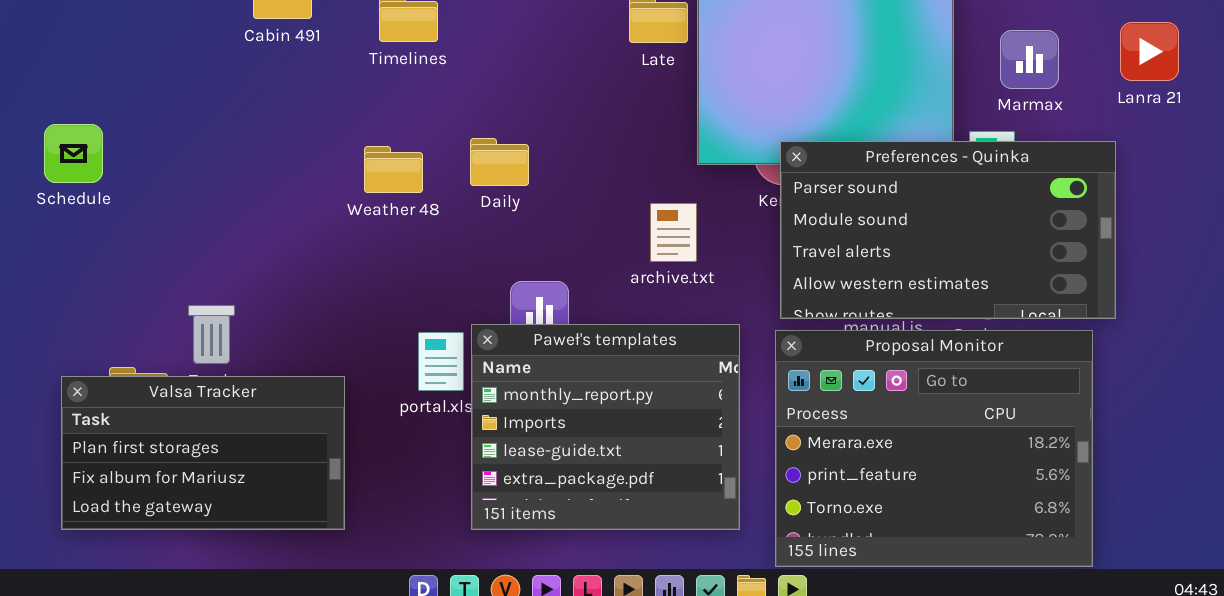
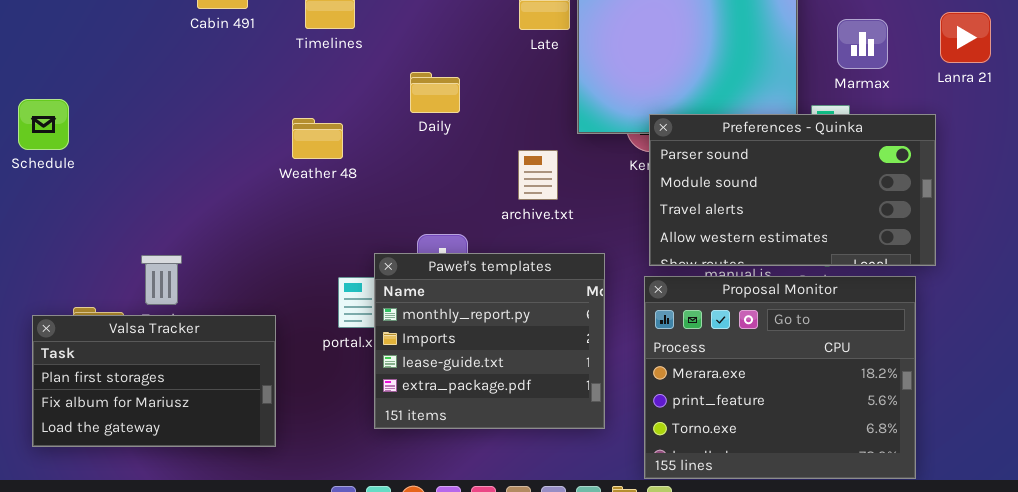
Daily: [470,138,529,186] -> [410,72,460,113], moved
archive.txt: [650,203,697,262] -> [518,150,558,200], moved
Paweł's templates: [471,324,740,530] -> [374,253,605,429], moved

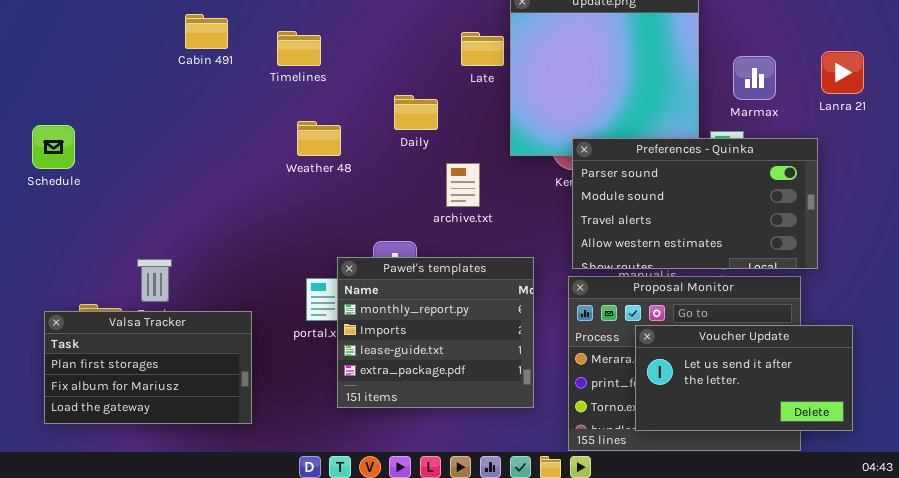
Daily: [410,72,460,113] -> [394,95,438,130], moved
Weather 48: [292,118,343,159] -> [297,121,341,156], moved
archive.txt: [518,150,558,200] -> [446,163,480,207], moved
Voucher Update: none -> [635,325,853,431], opened

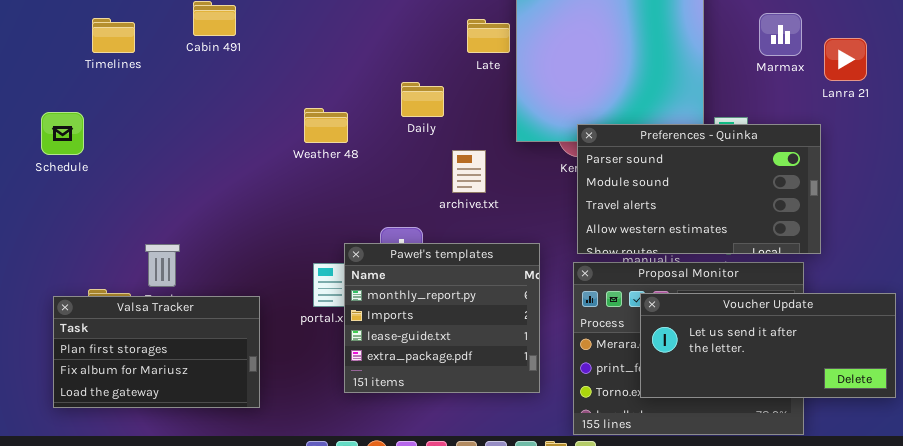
Timelines: [277,31,321,66] -> [92,18,135,53], moved
Marmax: [733,56,776,100] -> [759,13,802,56], moved
Voucher Update: [635,325,853,431] -> [640,293,896,398], moved, resized

